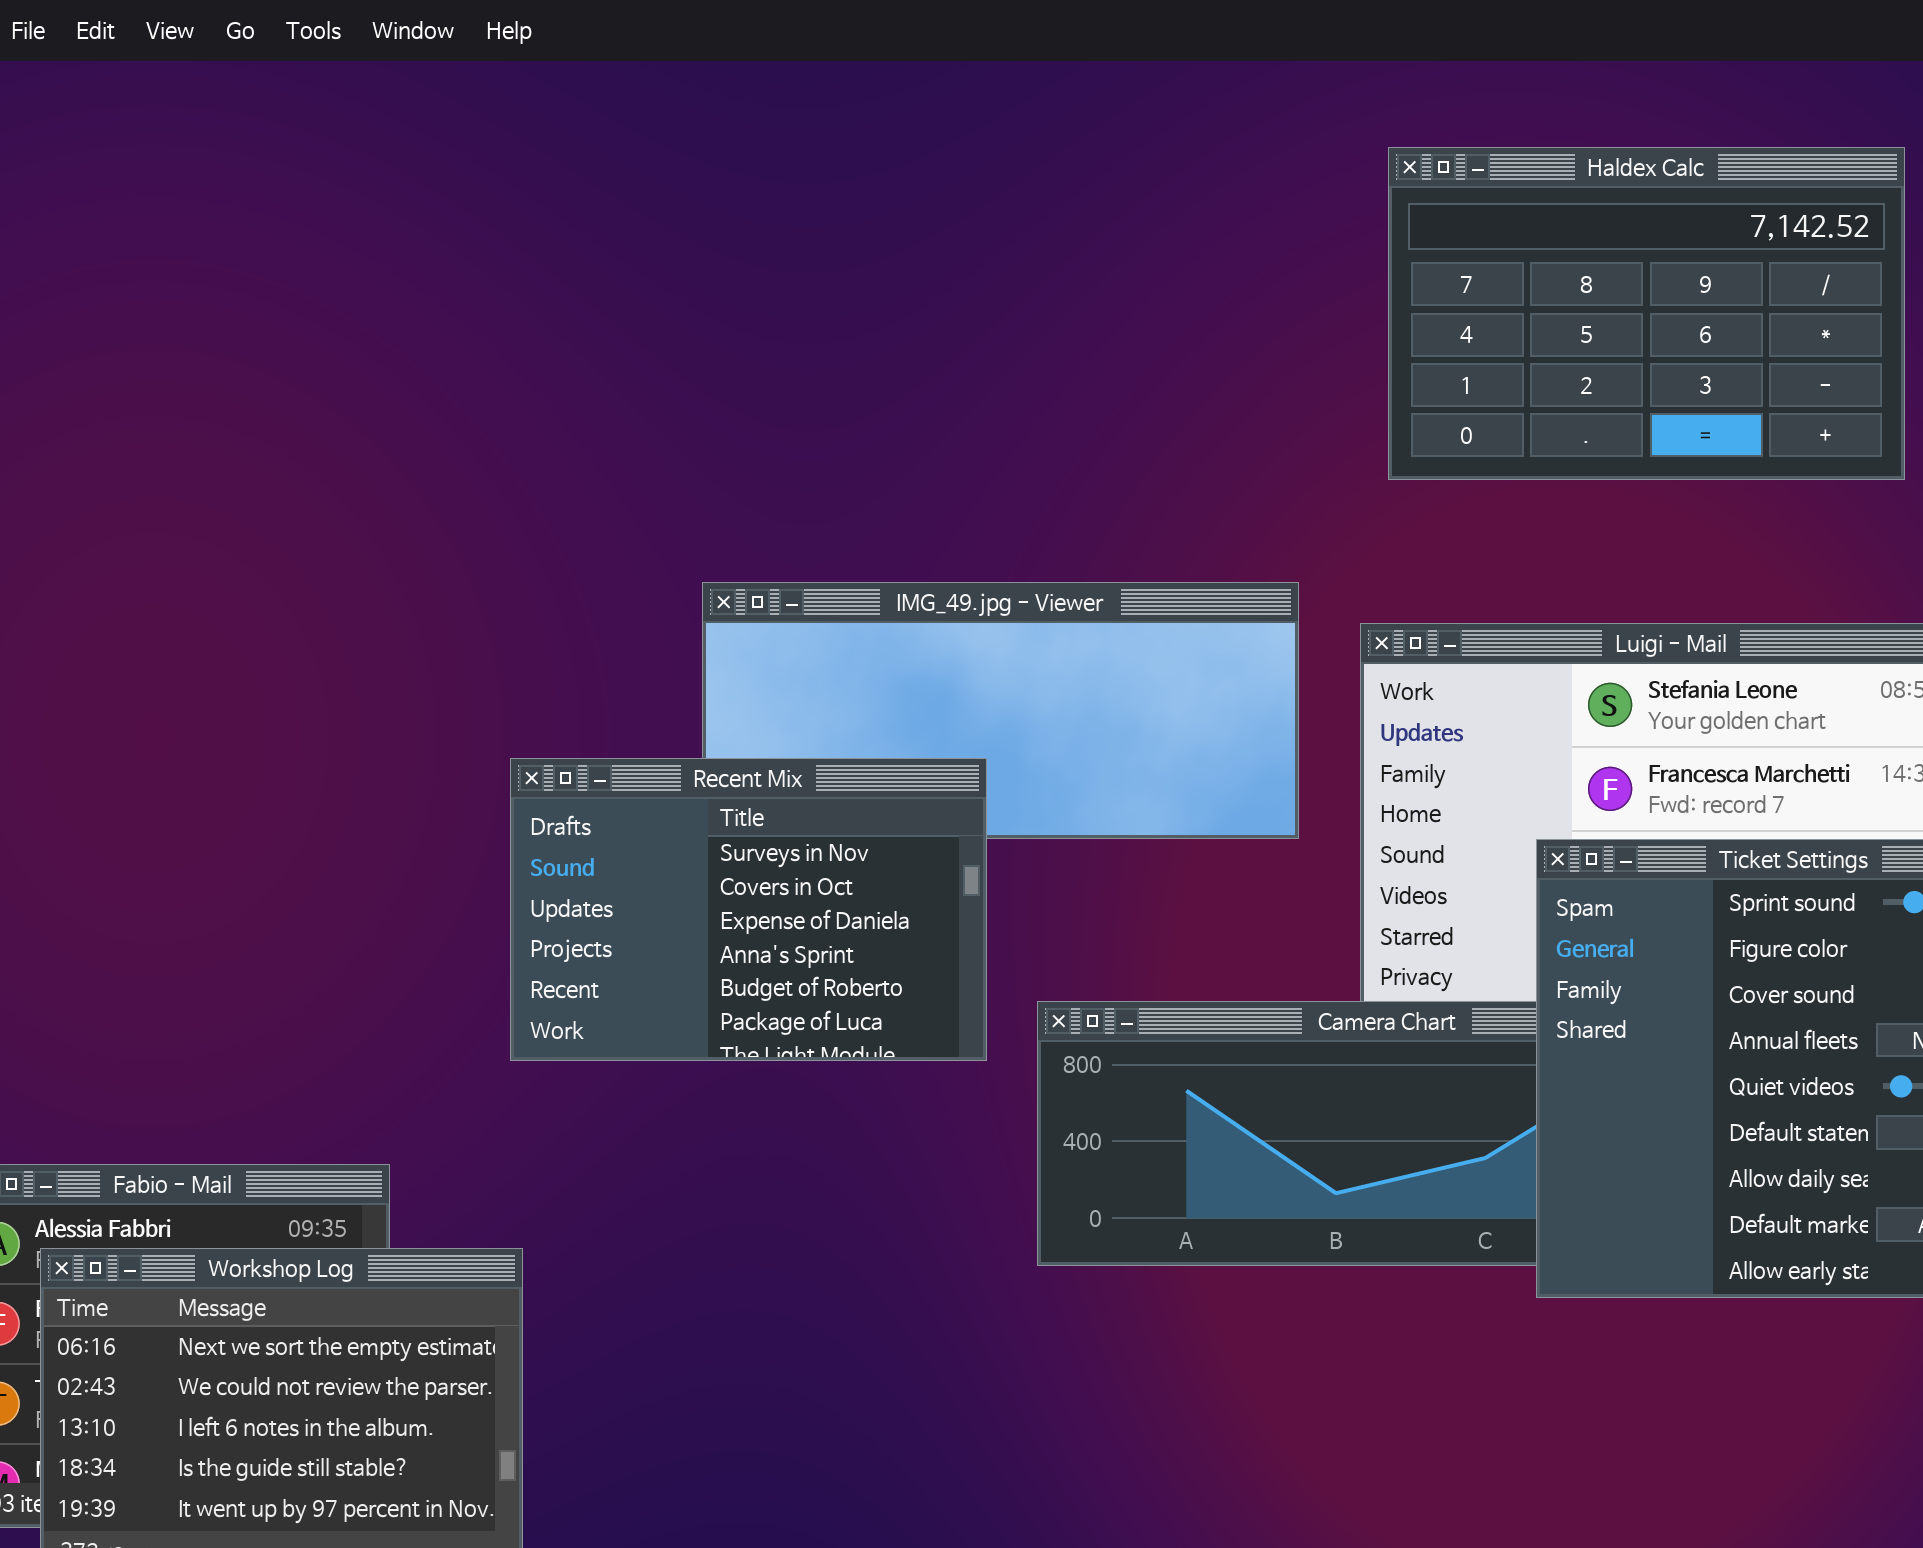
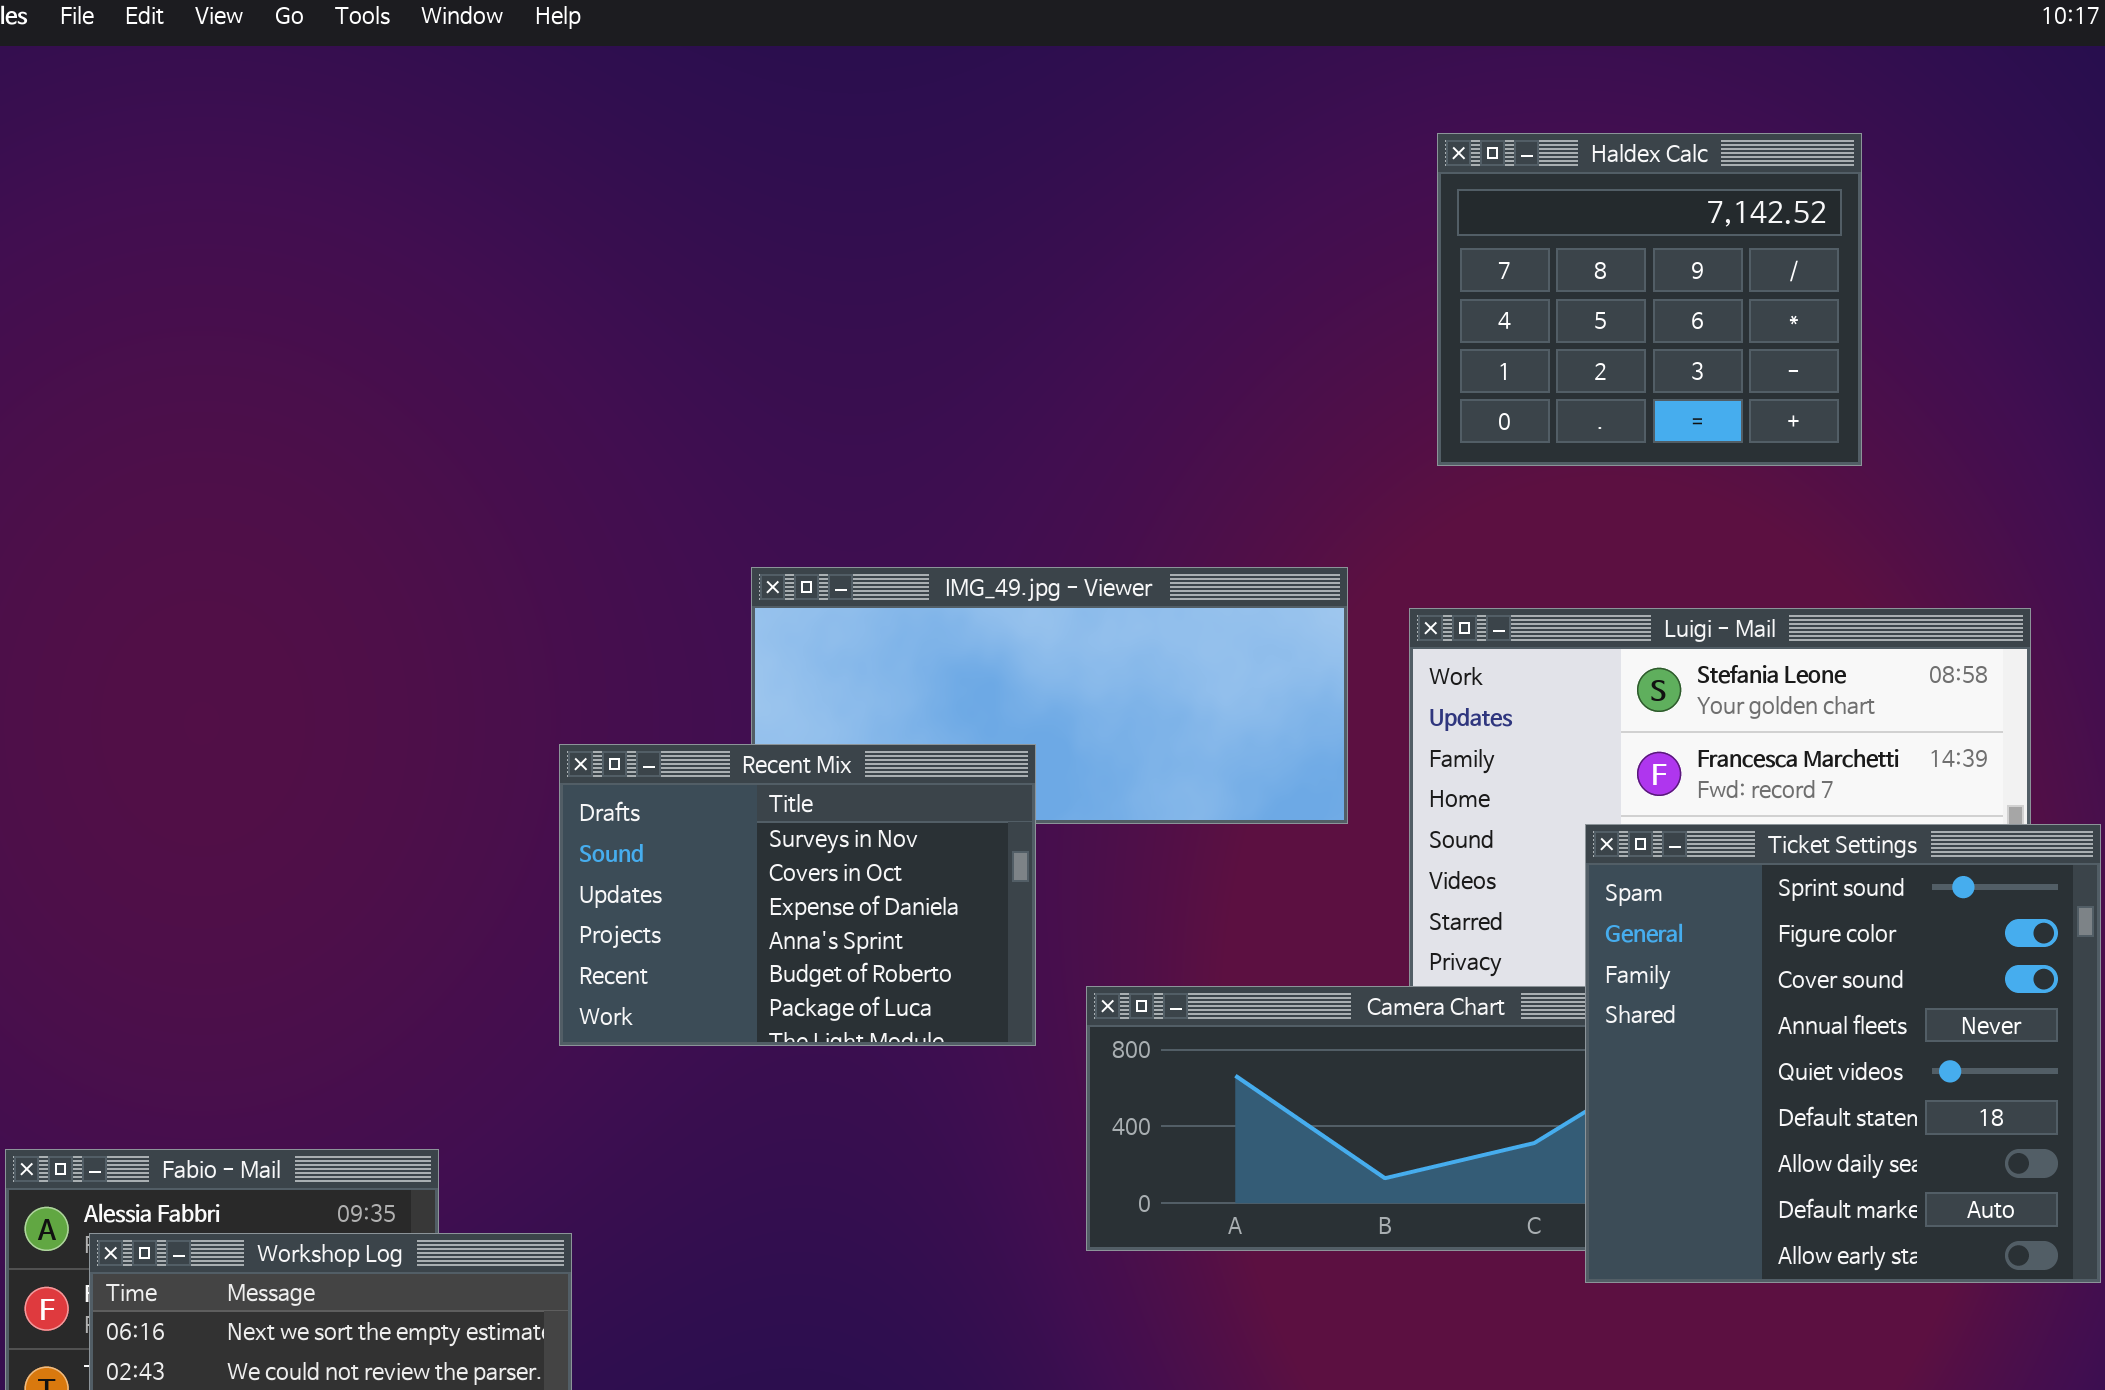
Haldex Calc: [1388,147,1905,480] -> [1437,133,1862,466], resized

